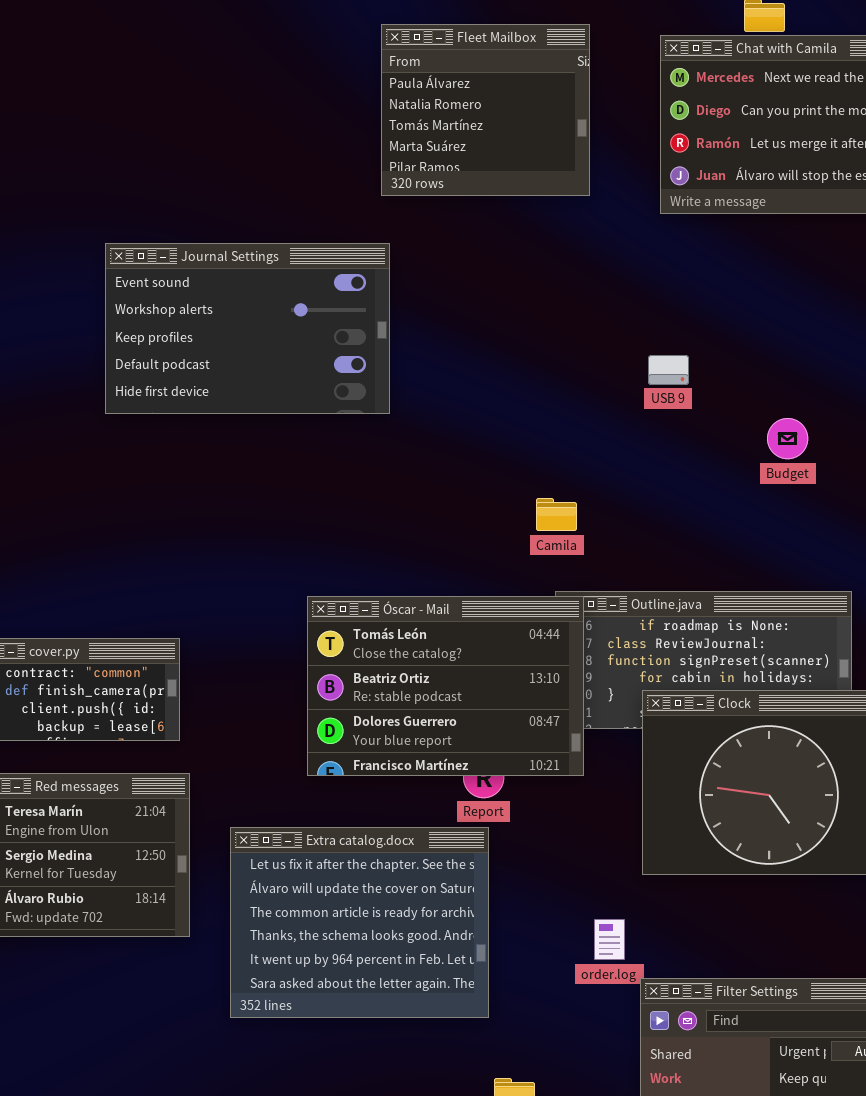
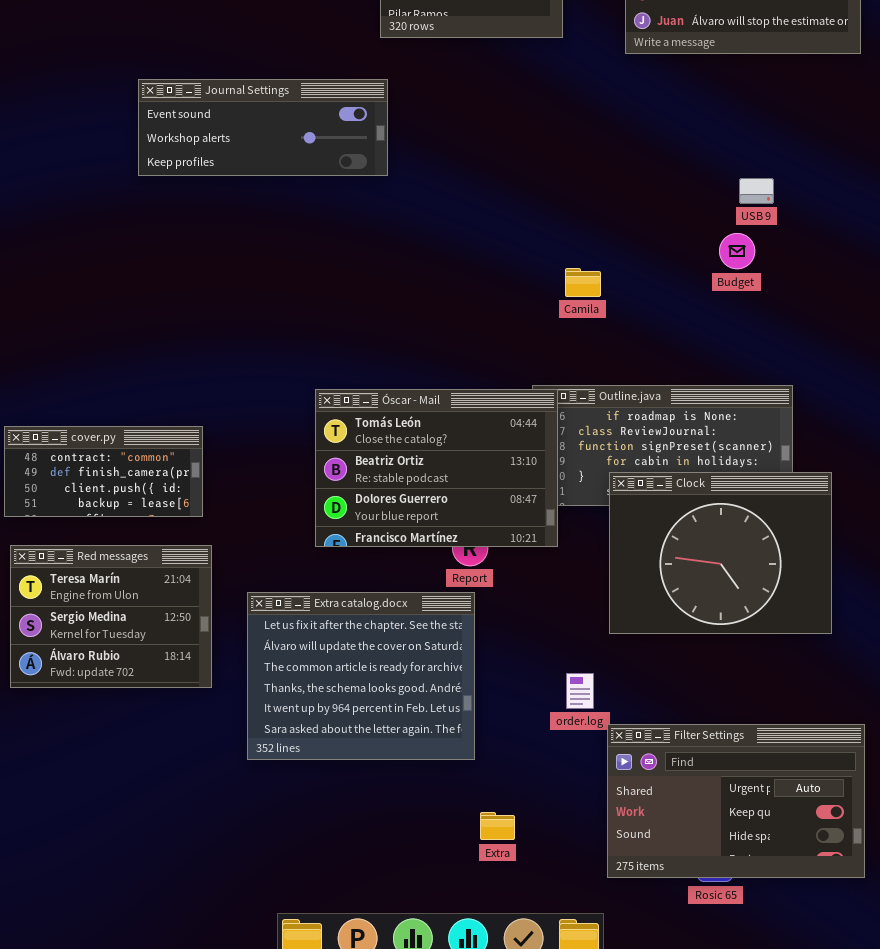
Journal Settings: [105,243,390,414] -> [138,79,388,176], resized
USB 9: [648,355,689,385] -> [739,178,774,204], moved
Camila: [536,498,577,531] -> [565,268,601,297], moved

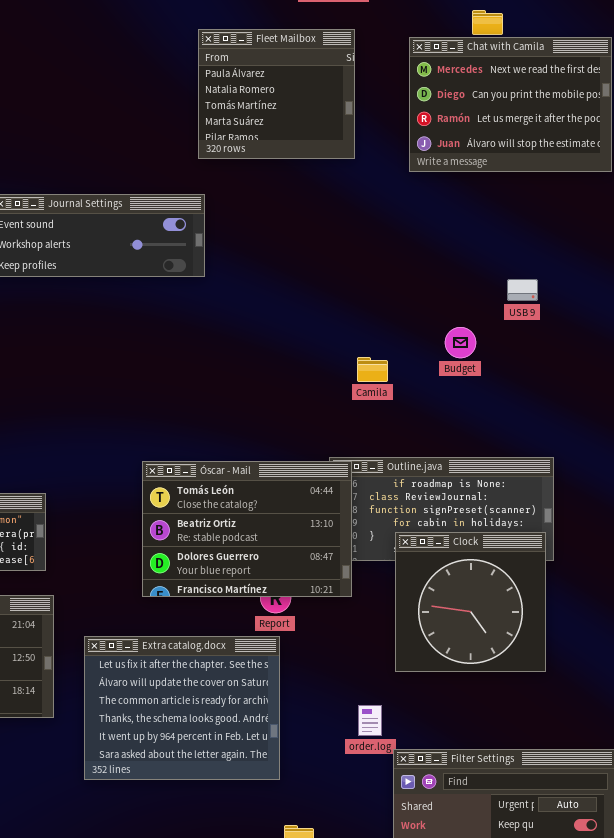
Budget: [719,233,755,269] -> [445,327,476,358], moved
Clock: [609,472,832,634] -> [395,532,546,672], resized

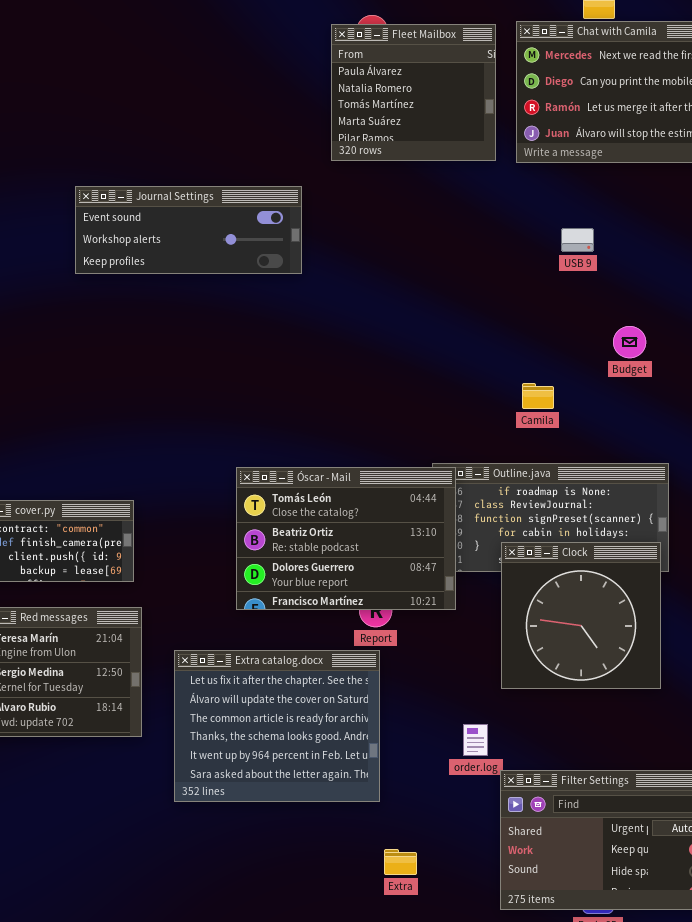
Fleet Mailbox: [198,29,355,159] -> [331,24,496,161], moved
USB 9: [507,279,538,301] -> [561,228,594,252], moved
Budget: [445,327,476,358] -> [613,326,646,358], moved
Camila: [357,357,388,382] -> [522,383,554,409], moved

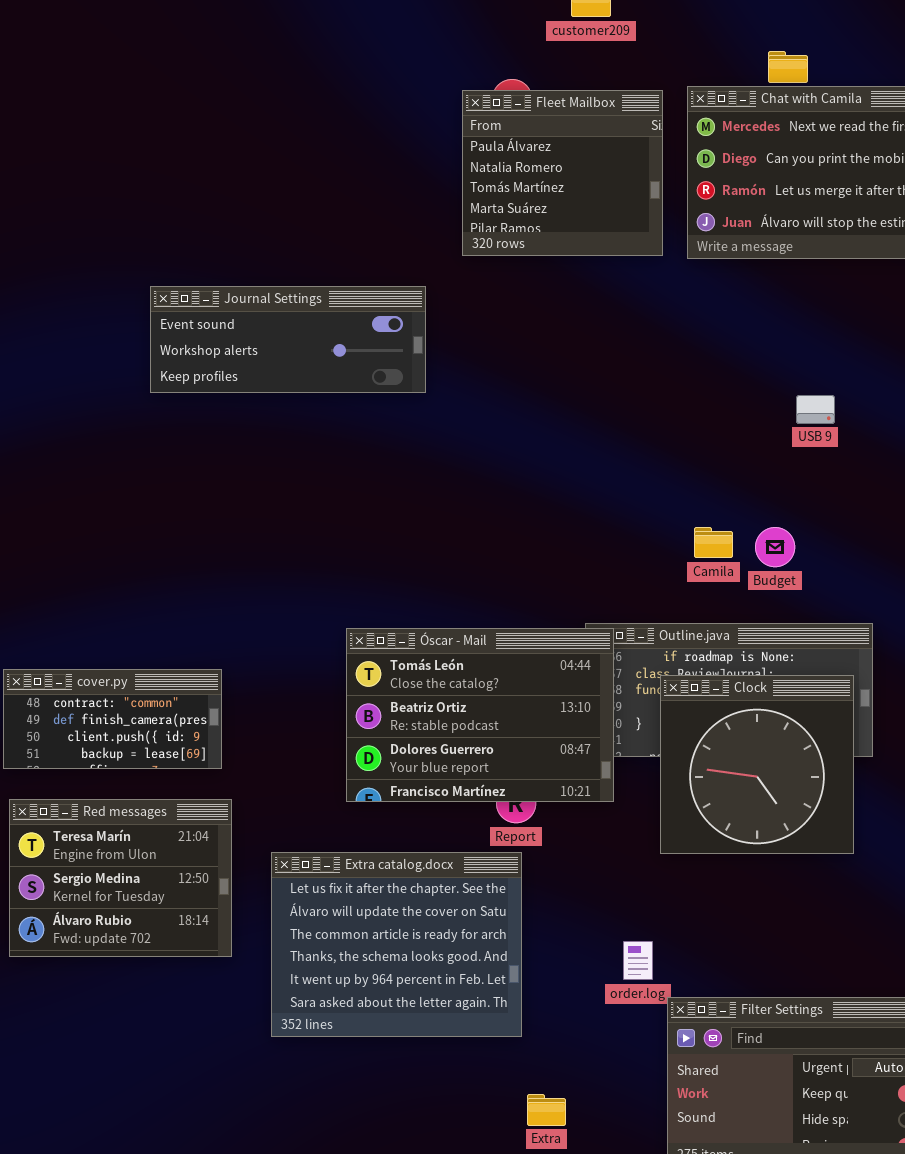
USB 9: [561,228,594,252] -> [796,395,835,424], moved
Budget: [613,326,646,358] -> [755,527,795,567], moved
Clock: [501,542,661,689] -> [660,675,854,854], moved

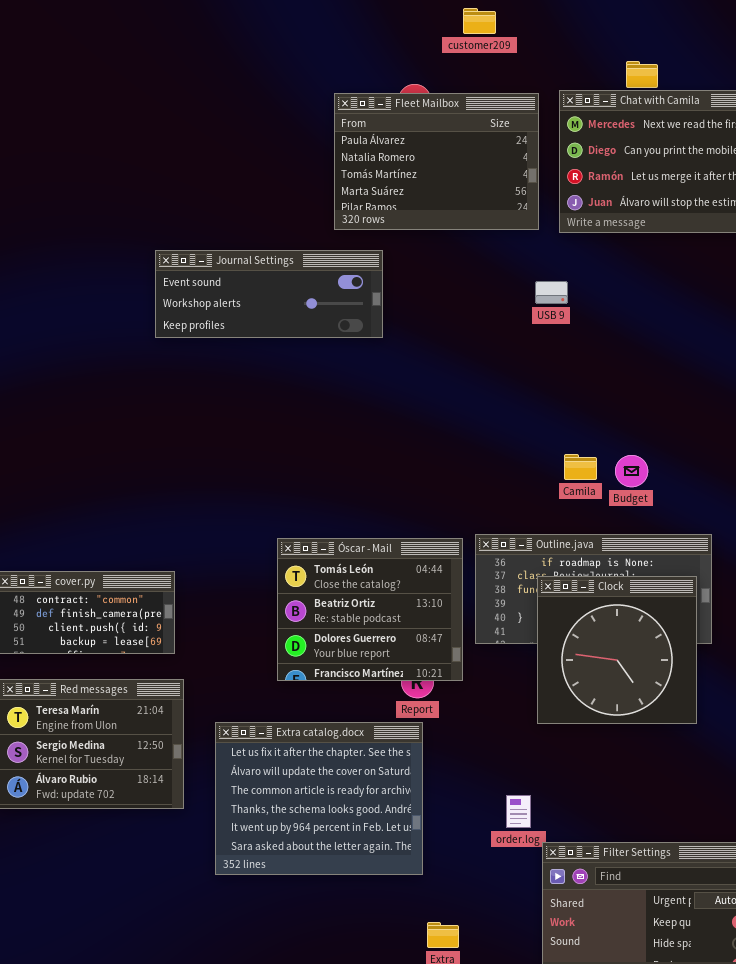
Fleet Mailbox: [462,90,663,256] -> [334,93,539,230], resized
Journal Settings: [150,286,426,393] -> [155,250,383,338], moved
USB 9: [796,395,835,424] -> [535,281,568,304], moved
Óscar - Mail: [346,628,614,802] -> [277,538,463,681], resized

